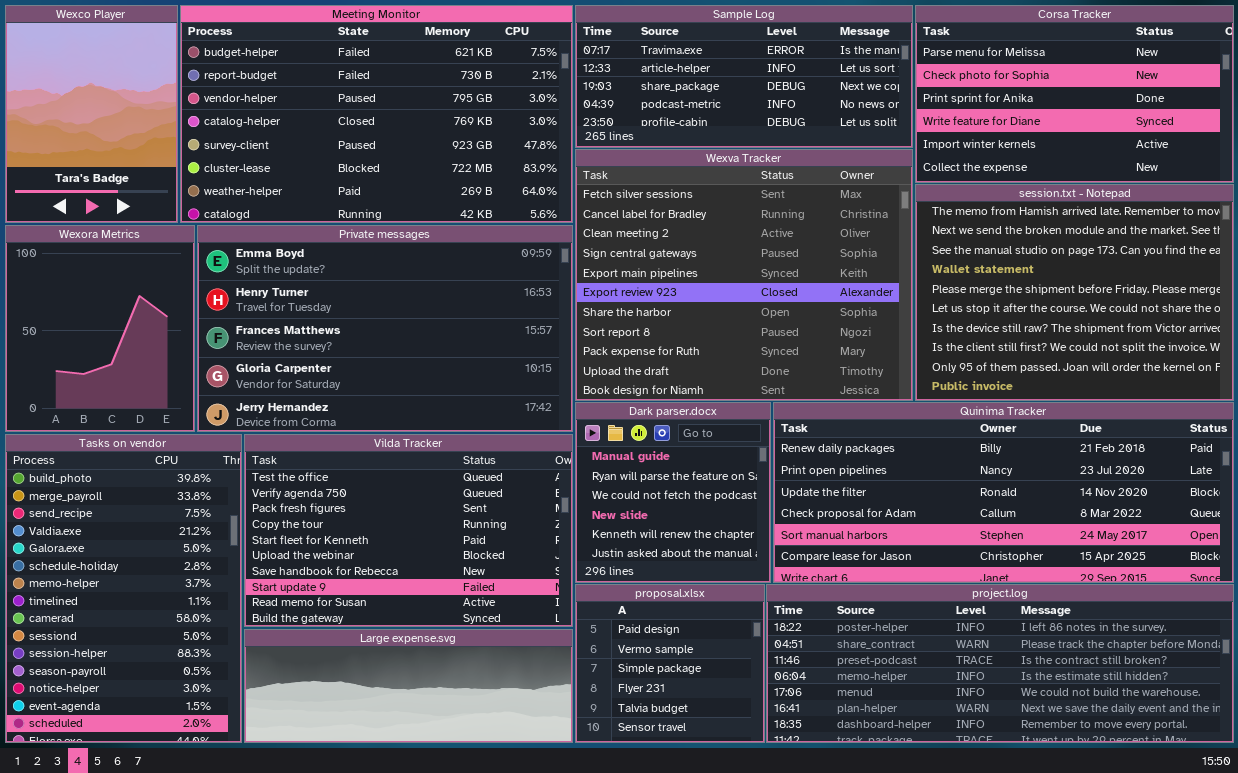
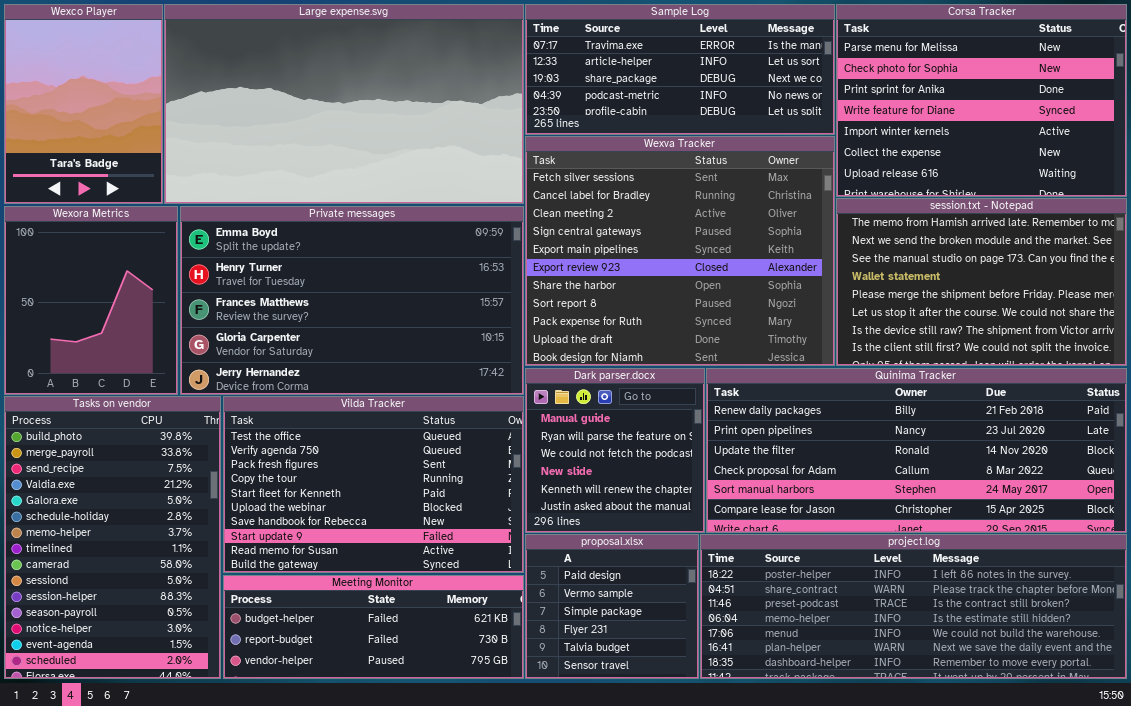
Meeting Monitor: [180,5,573,223] -> [223,575,524,679], moved, resized
Corsa Tracker: [915,5,1234,183] -> [836,4,1127,197], resized
session.txt - Notepad: [915,184,1234,401] -> [836,198,1127,366], resized
Large expense.svg: [244,629,573,743] -> [164,4,524,204], moved, resized

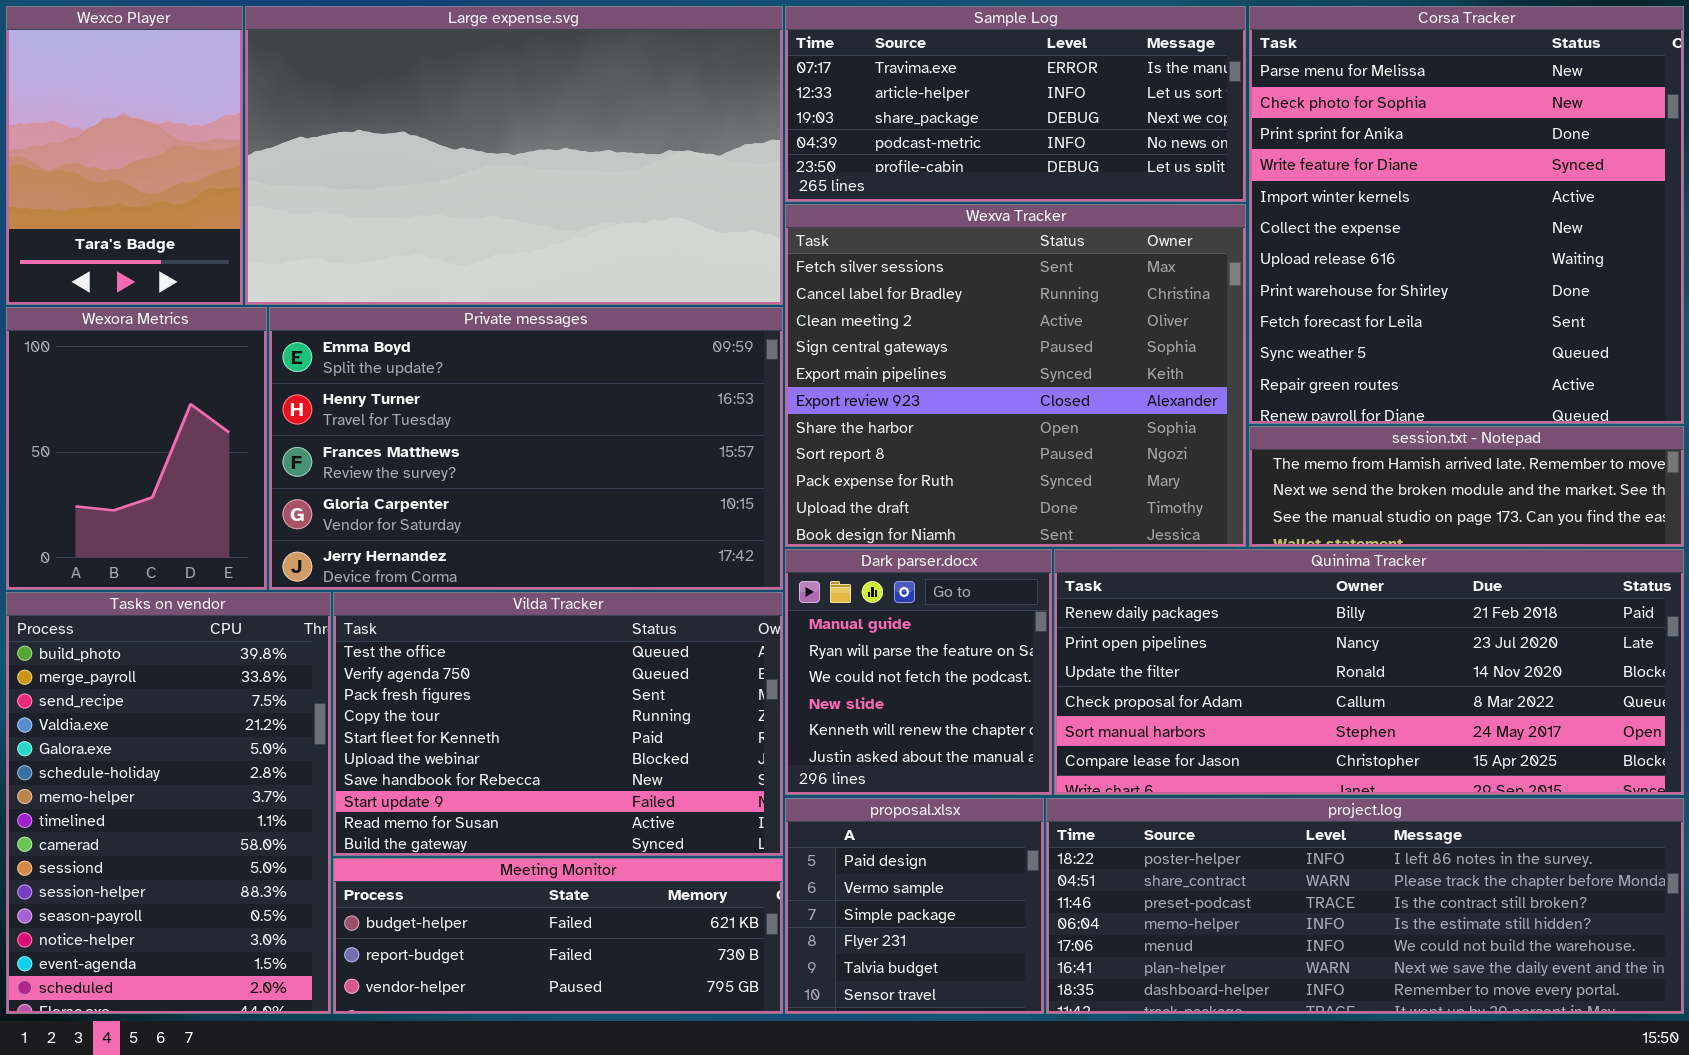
Corsa Tracker: [836,4,1127,197] -> [1249,6,1684,424], resized
session.txt - Notepad: [836,198,1127,366] -> [1249,426,1684,547], resized

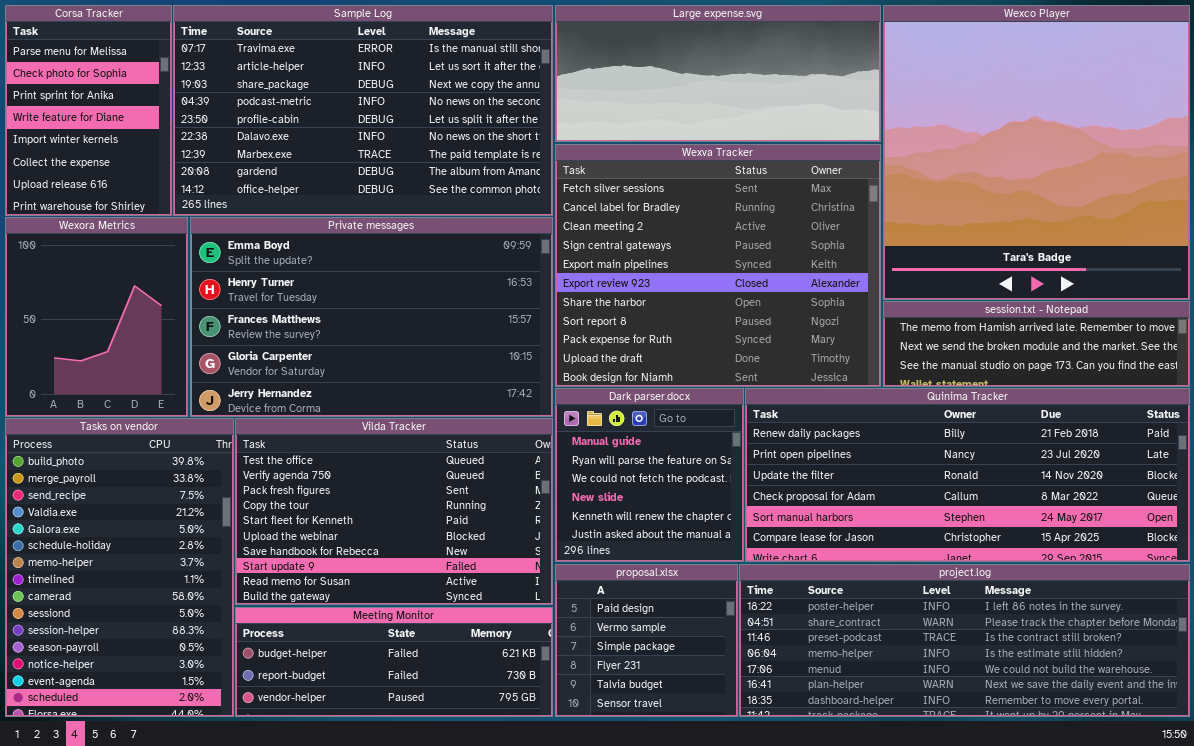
Wexco Player: [6,6,243,305] -> [883,5,1190,300], moved, resized
Large expense.svg: [245,6,783,305] -> [555,5,881,142], moved, resized
Sample Log: [785,6,1246,202] -> [173,5,553,216], moved, resized
Corsa Tracker: [1249,6,1684,424] -> [5,5,172,216], moved, resized

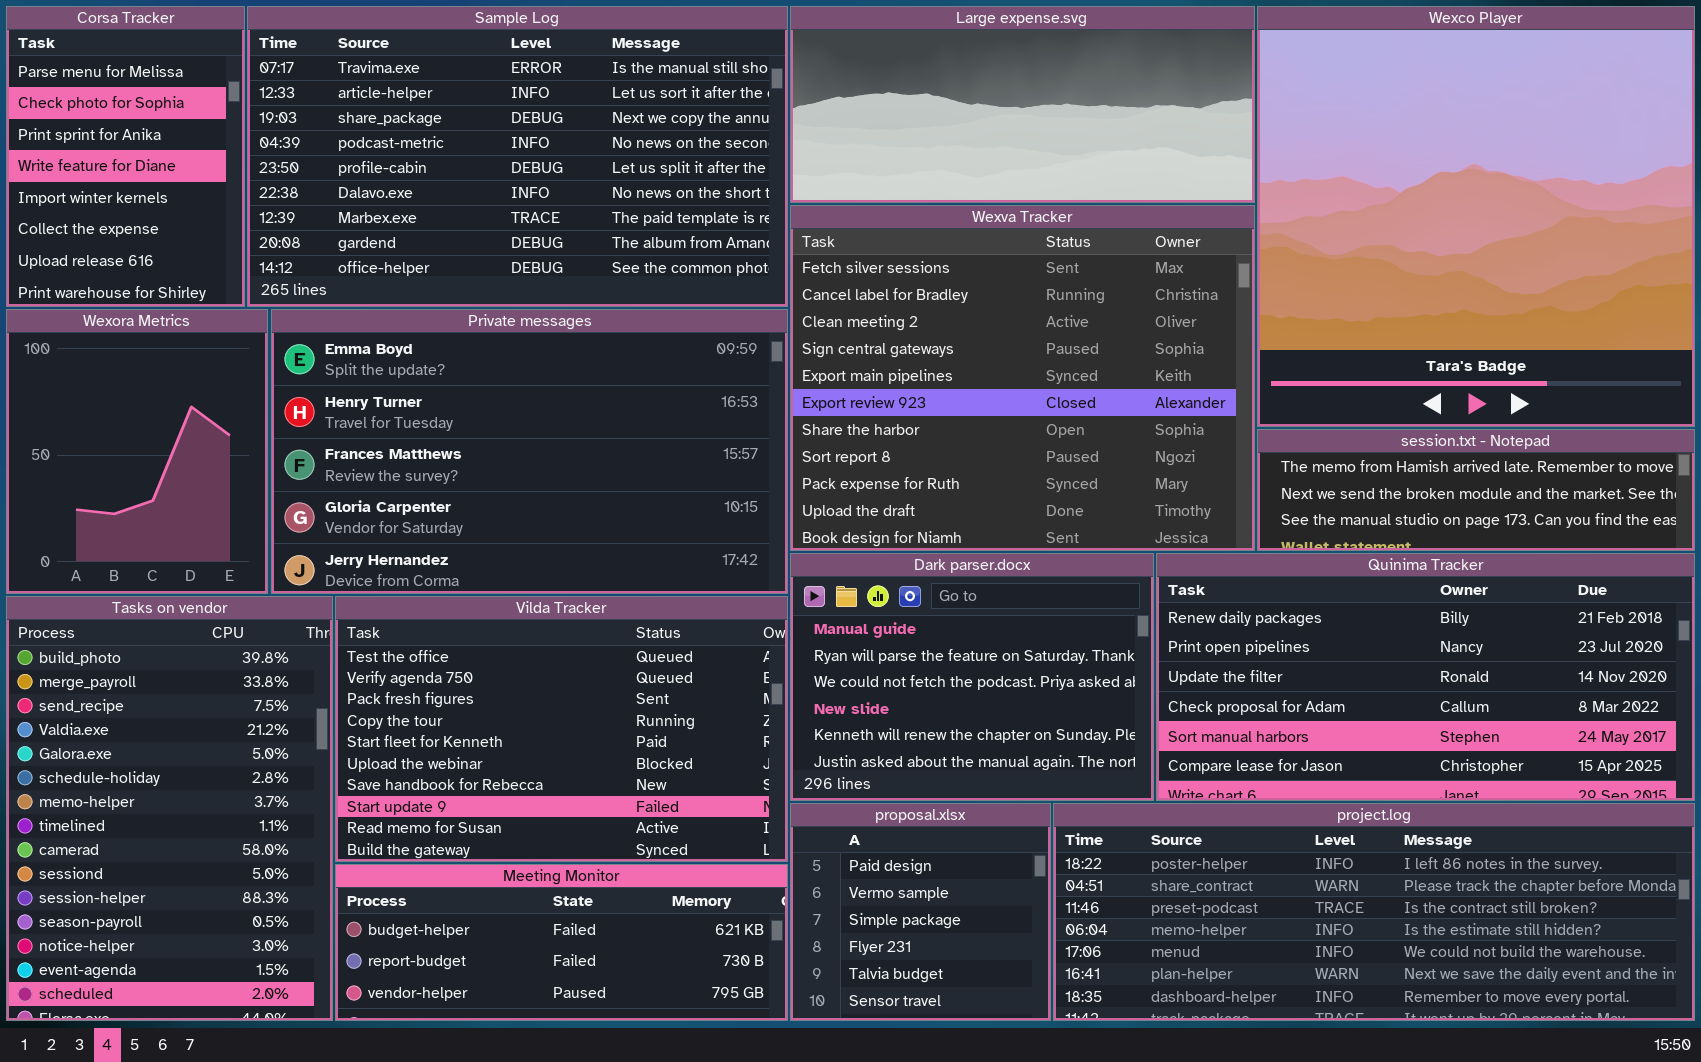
Dark parser.docx: [555,388,744,562] -> [790,553,1154,801], resized
Quinima Tracker: [745,388,1190,562] -> [1156,553,1695,801], resized

